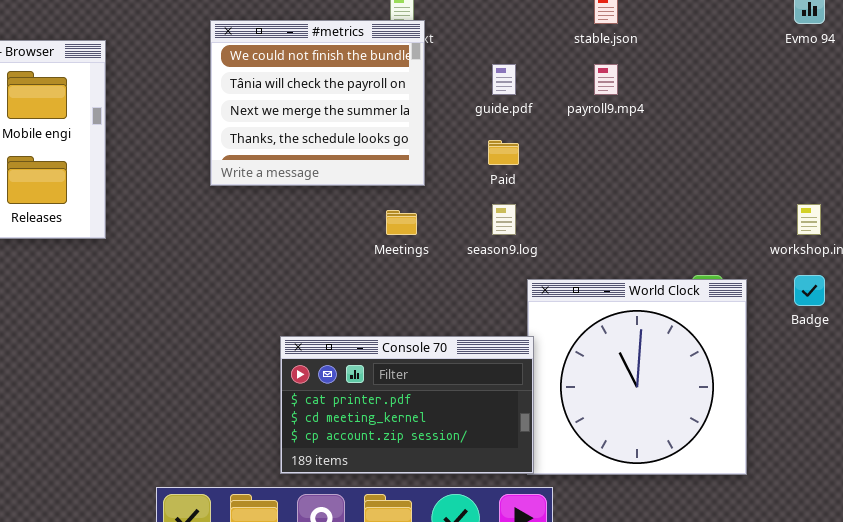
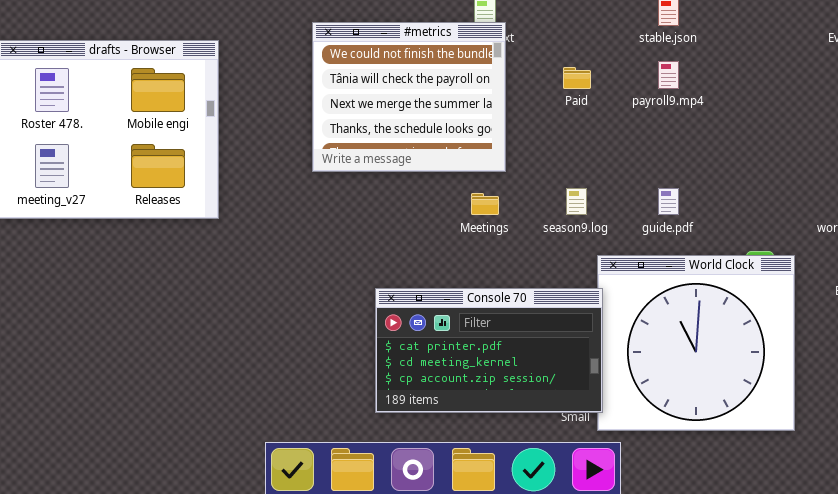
guide.pdf: [492,64,516,95] -> [658,188,679,215], moved
Paid: [488,140,519,165] -> [563,67,591,89], moved
Console 70: [280,336,534,474] -> [375,288,603,413], moved

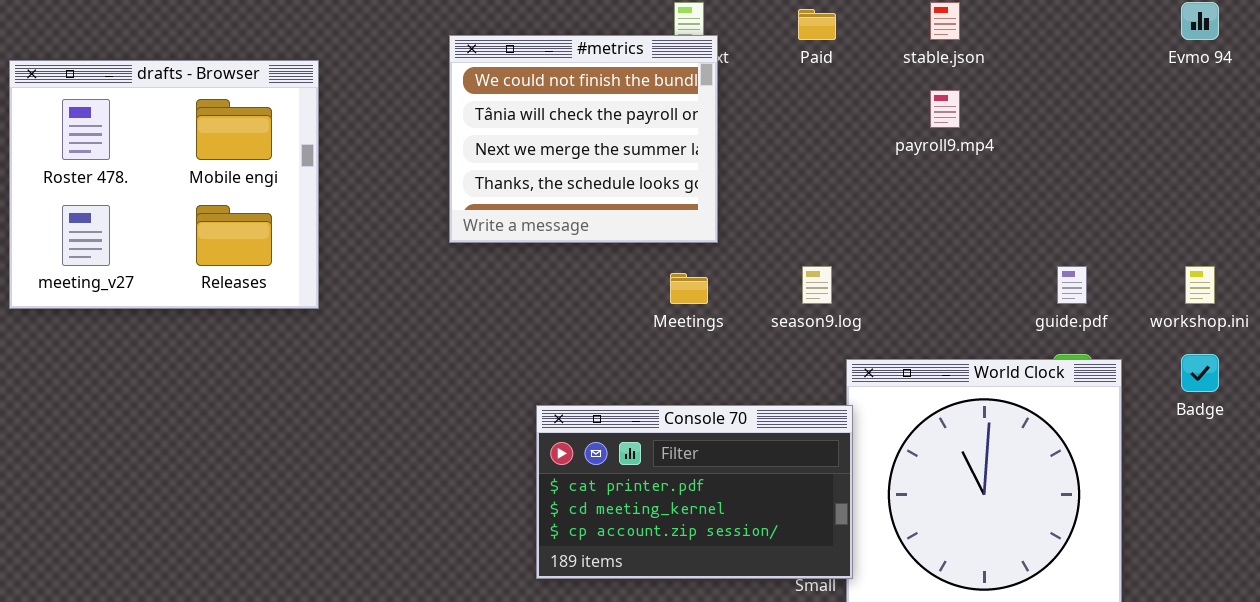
Paid: [563,67,591,89] -> [798,9,836,40], moved
guide.pdf: [658,188,679,215] -> [1057,266,1087,304], moved

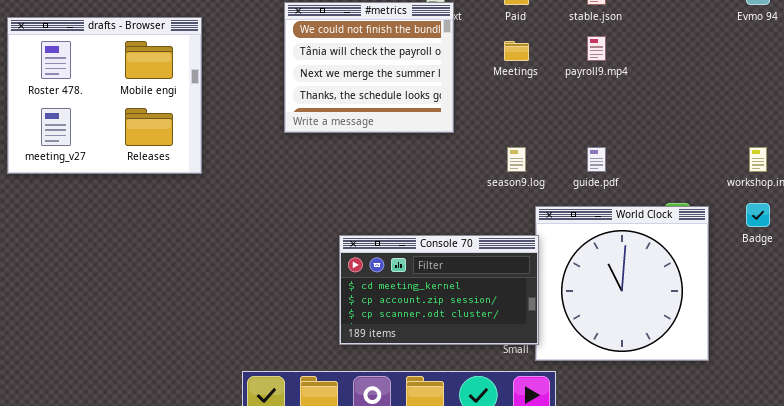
guide.pdf: [1057,266,1087,304] -> [587,147,606,172], moved
Meetings: [670,273,708,304] -> [504,41,529,61], moved
Console 70: [536,405,853,579] -> [339,235,539,345], scrolled down 1 row

